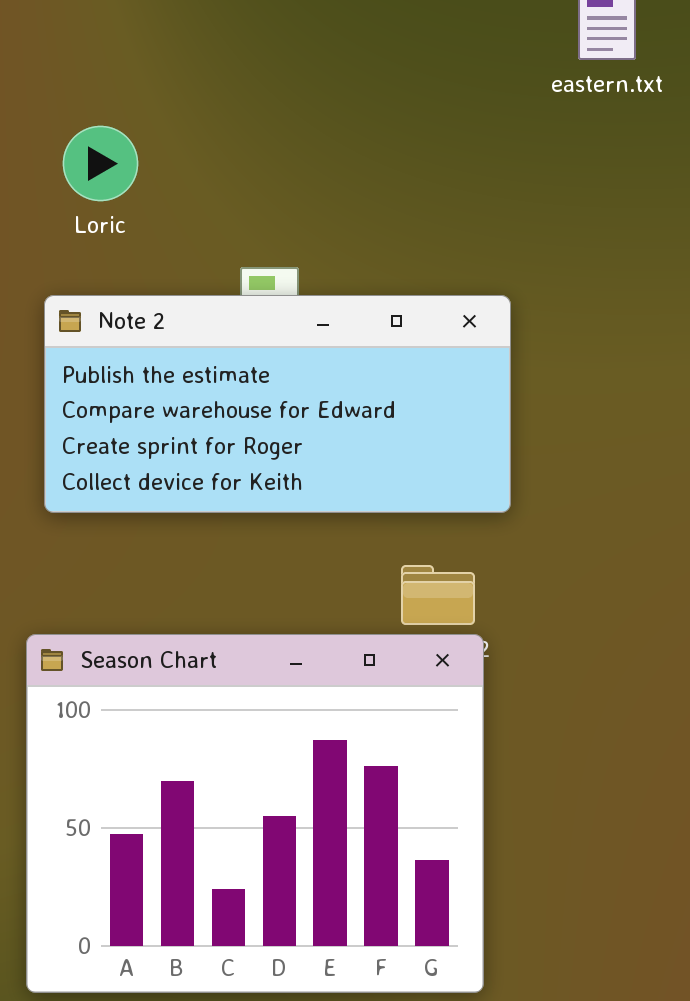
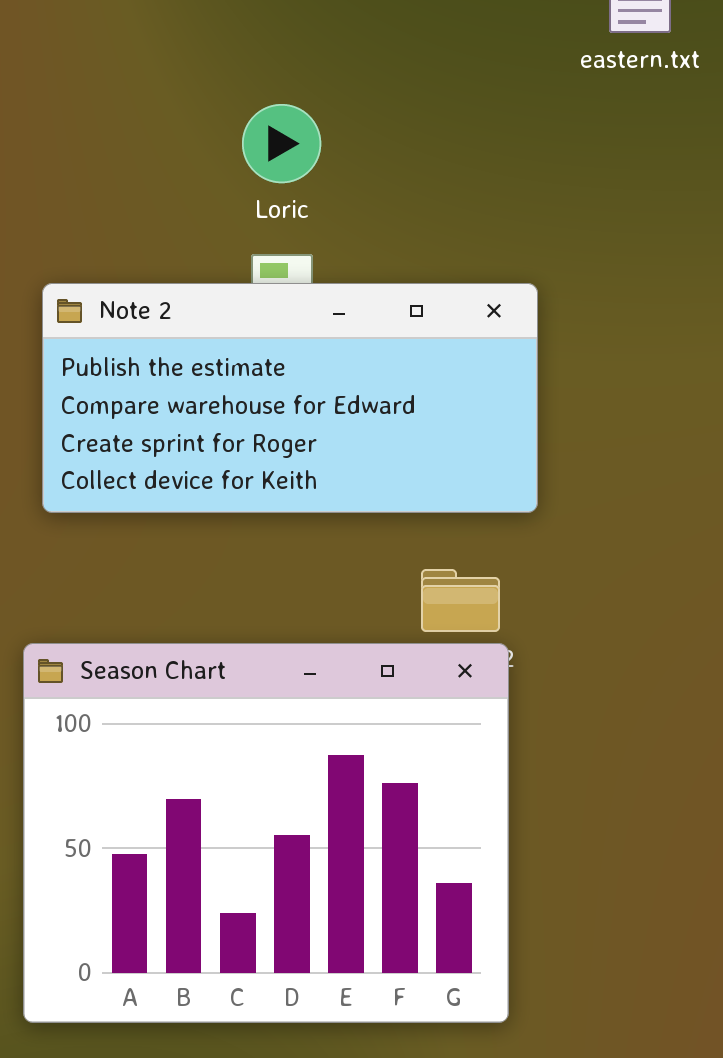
Loric: [63,126,138,201] -> [242,104,321,183], moved

